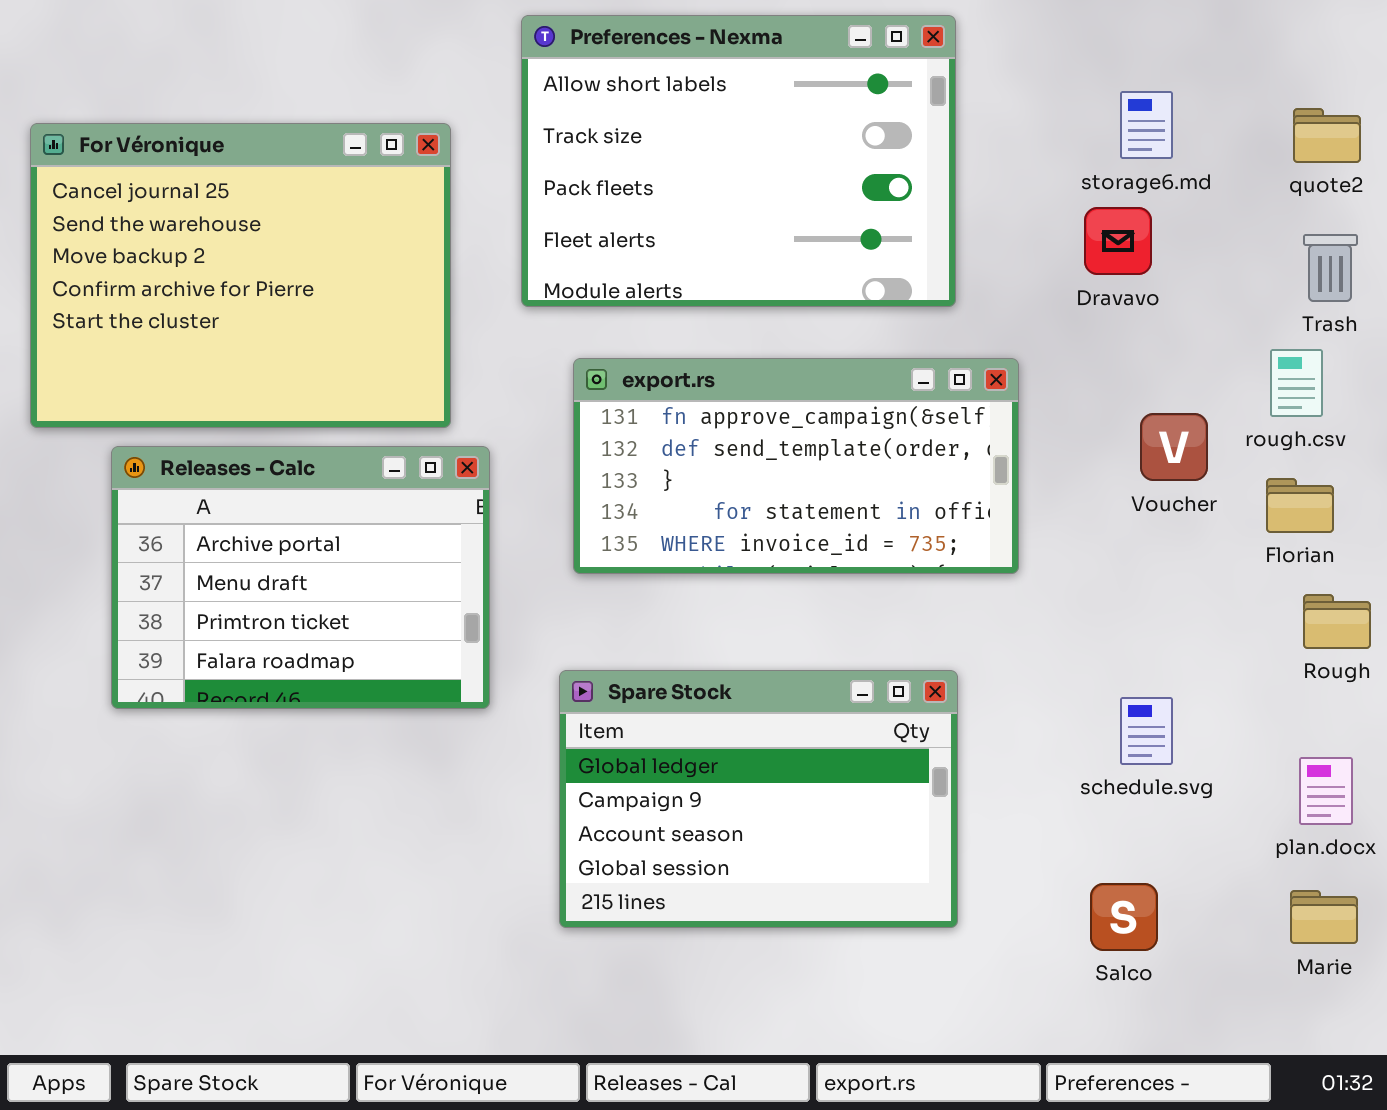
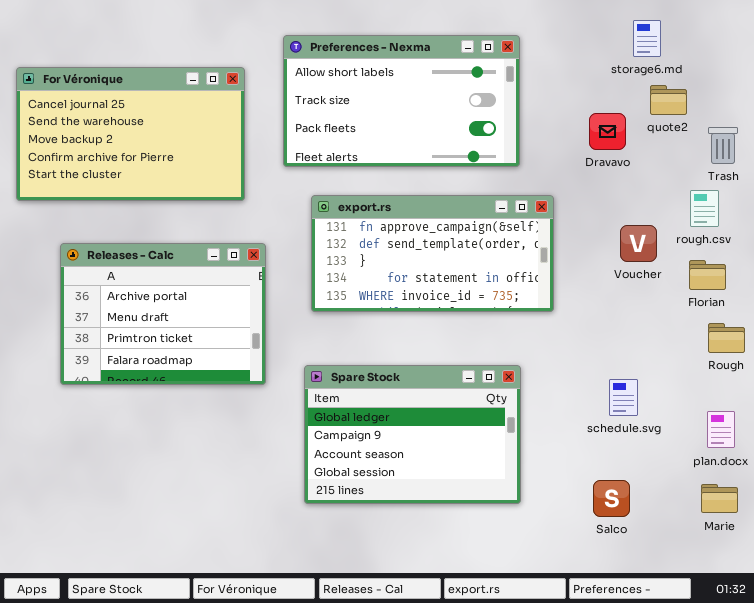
Preferences - Nexma: [521,15,956,307] -> [283,35,520,167], resized
storage6.md: [1120,91,1173,159] -> [633,20,661,57], moved
quote2: [1293,108,1361,163] -> [650,85,687,115], moved
For Véronique: [30,123,451,428] -> [16,67,245,201], resized

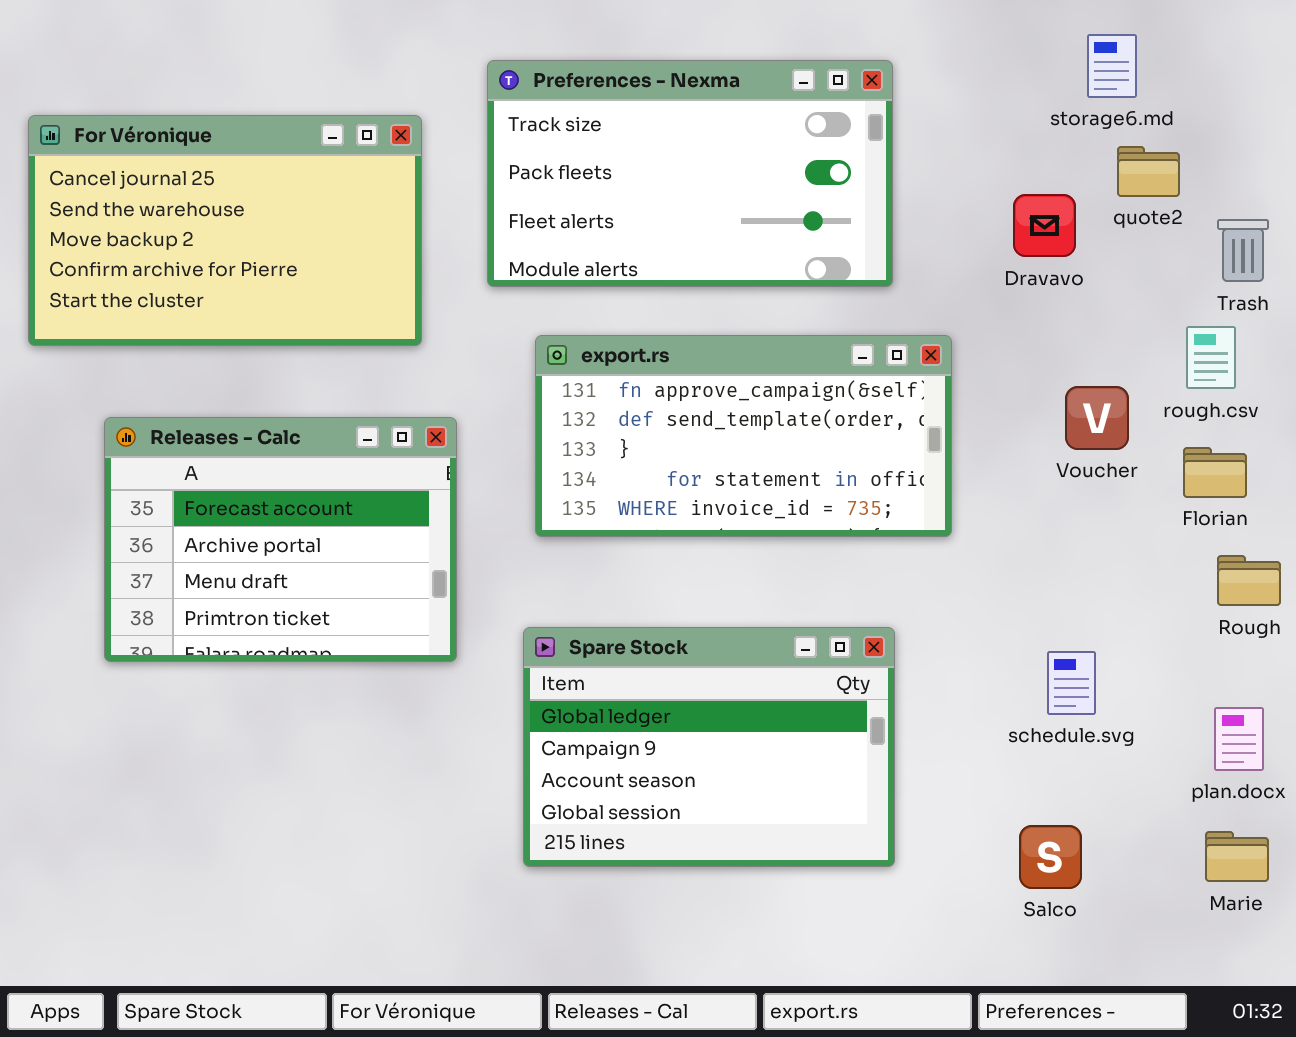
Preferences - Nexma: [283,35,520,167] -> [487,60,893,287], scrolled down 1 row
Releases - Calc: [60,243,266,385] -> [104,417,457,662], scrolled up 1 row

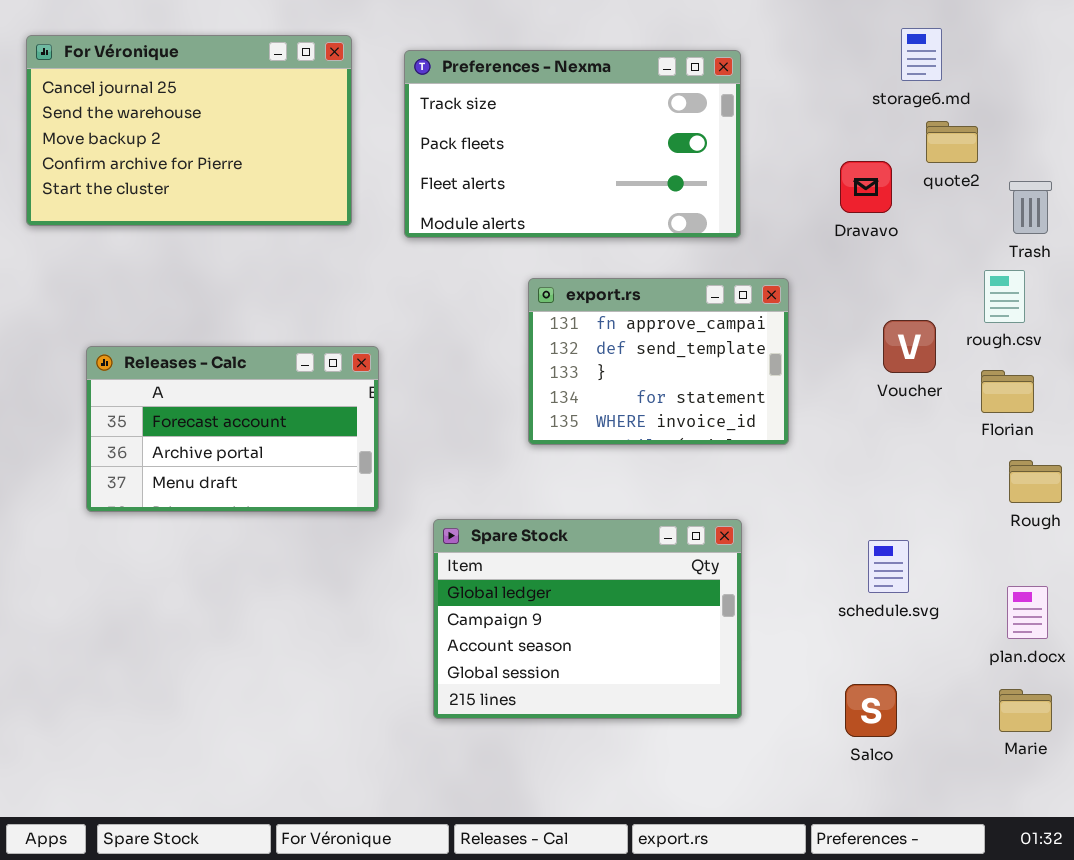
For Véronique: [28,115,422,346] -> [26,35,352,226], moved
export.rs: [535,335,952,537] -> [528,278,789,445], resized
Releases - Calc: [104,417,457,662] -> [86,346,379,512], resized

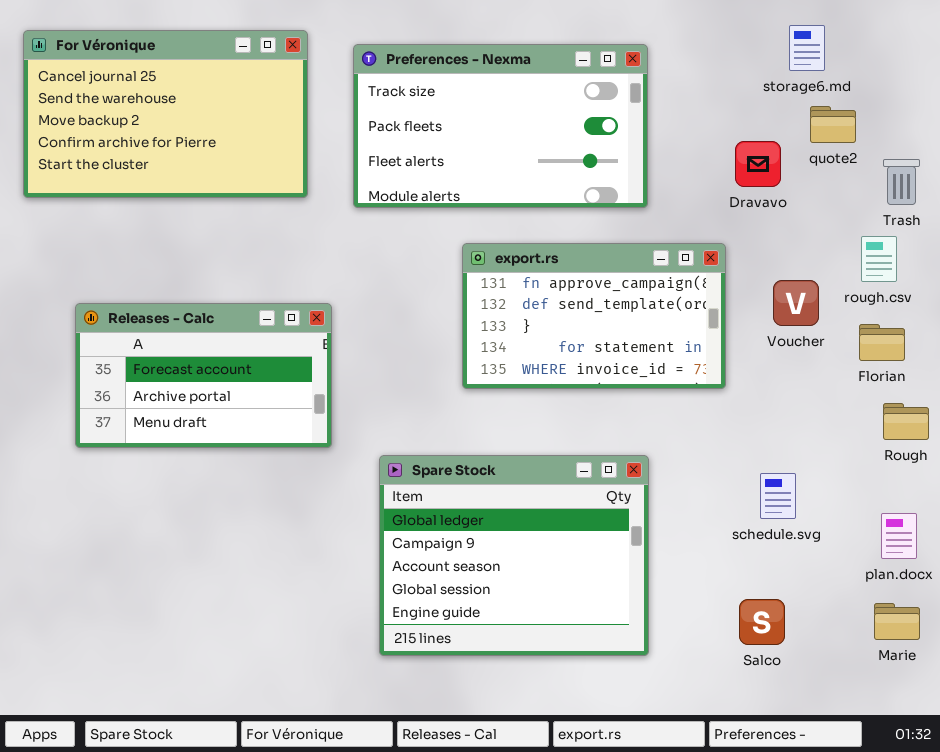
export.rs: [528,278,789,445] -> [462,243,726,389], resized
Spare Stock: [433,519,742,719] -> [379,455,649,656], resized

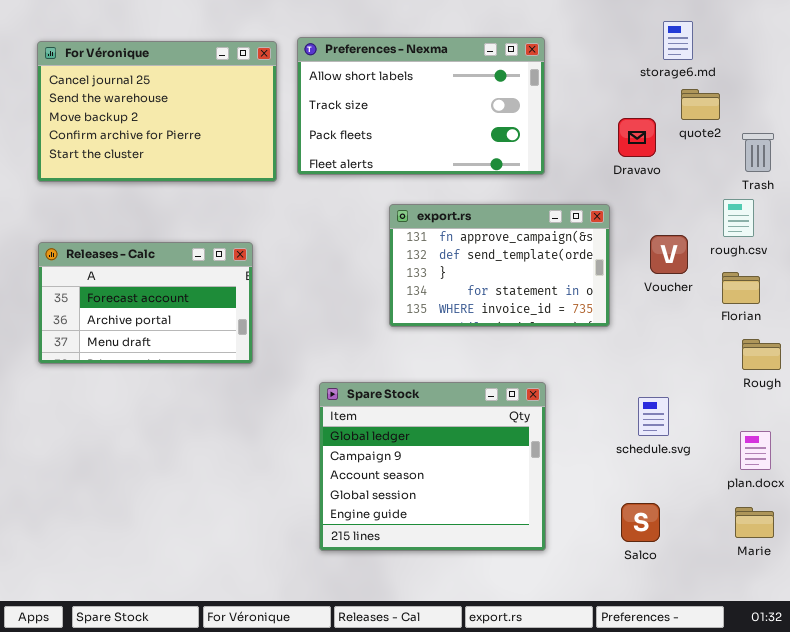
For Véronique: [23,30,308,198] -> [37,41,277,182], moved
Preferences - Nexma: [353,44,648,208] -> [297,37,545,175], scrolled up 1 row
Releases - Calc: [75,303,332,448] -> [38,242,253,364], moved

